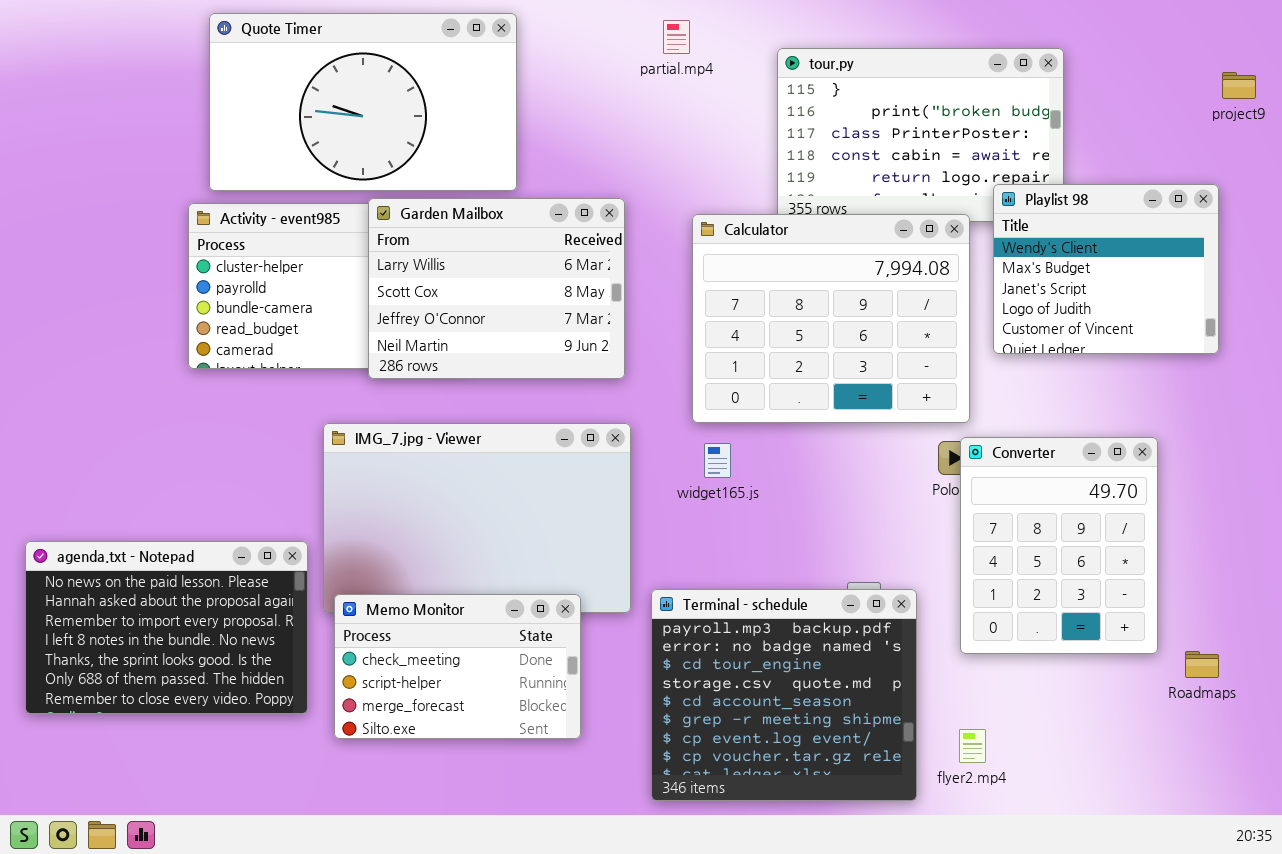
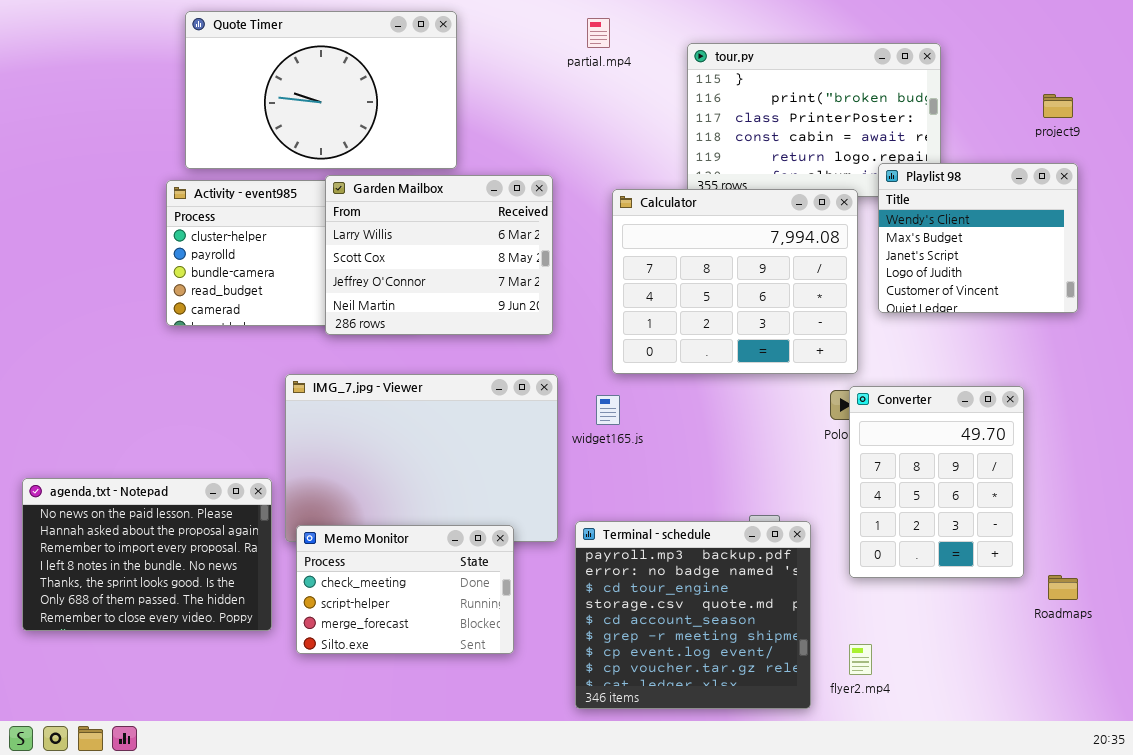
project9: [1222,72,1256,99] -> [1043,94,1073,118], moved
widget165.js: [704,443,731,478] -> [596,395,620,425], moved

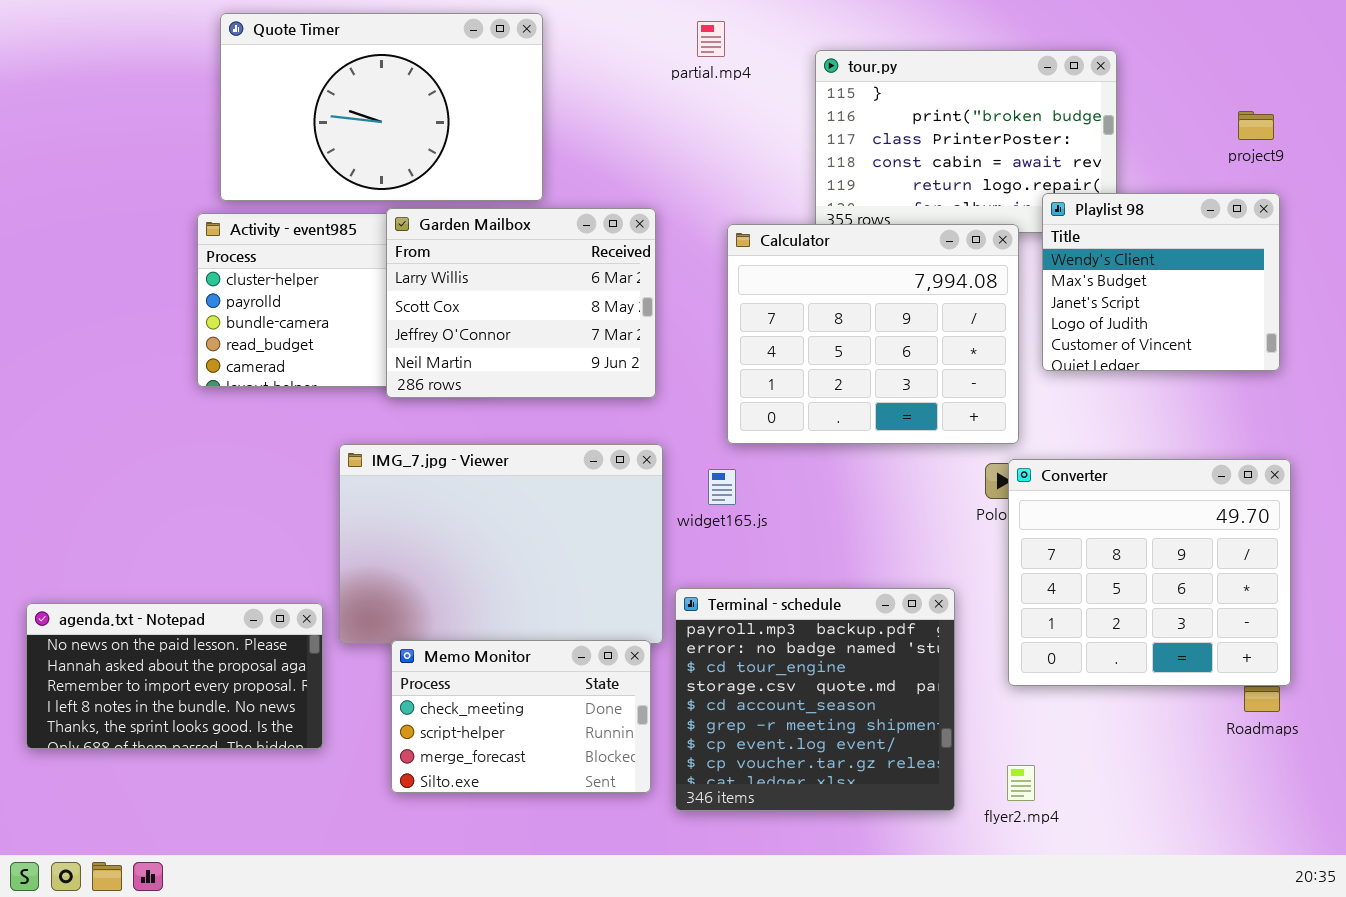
Converter: [849,386,1024,578] -> [1008,459,1291,686], resized
agenda.txt - Notepad: [22,478,272,631] -> [26,603,323,749], resized
Terminal - schedule: [575,521,811,709] -> [675,588,955,811], moved
Memo Monitor: [296,525,514,654] -> [391,640,651,793], moved

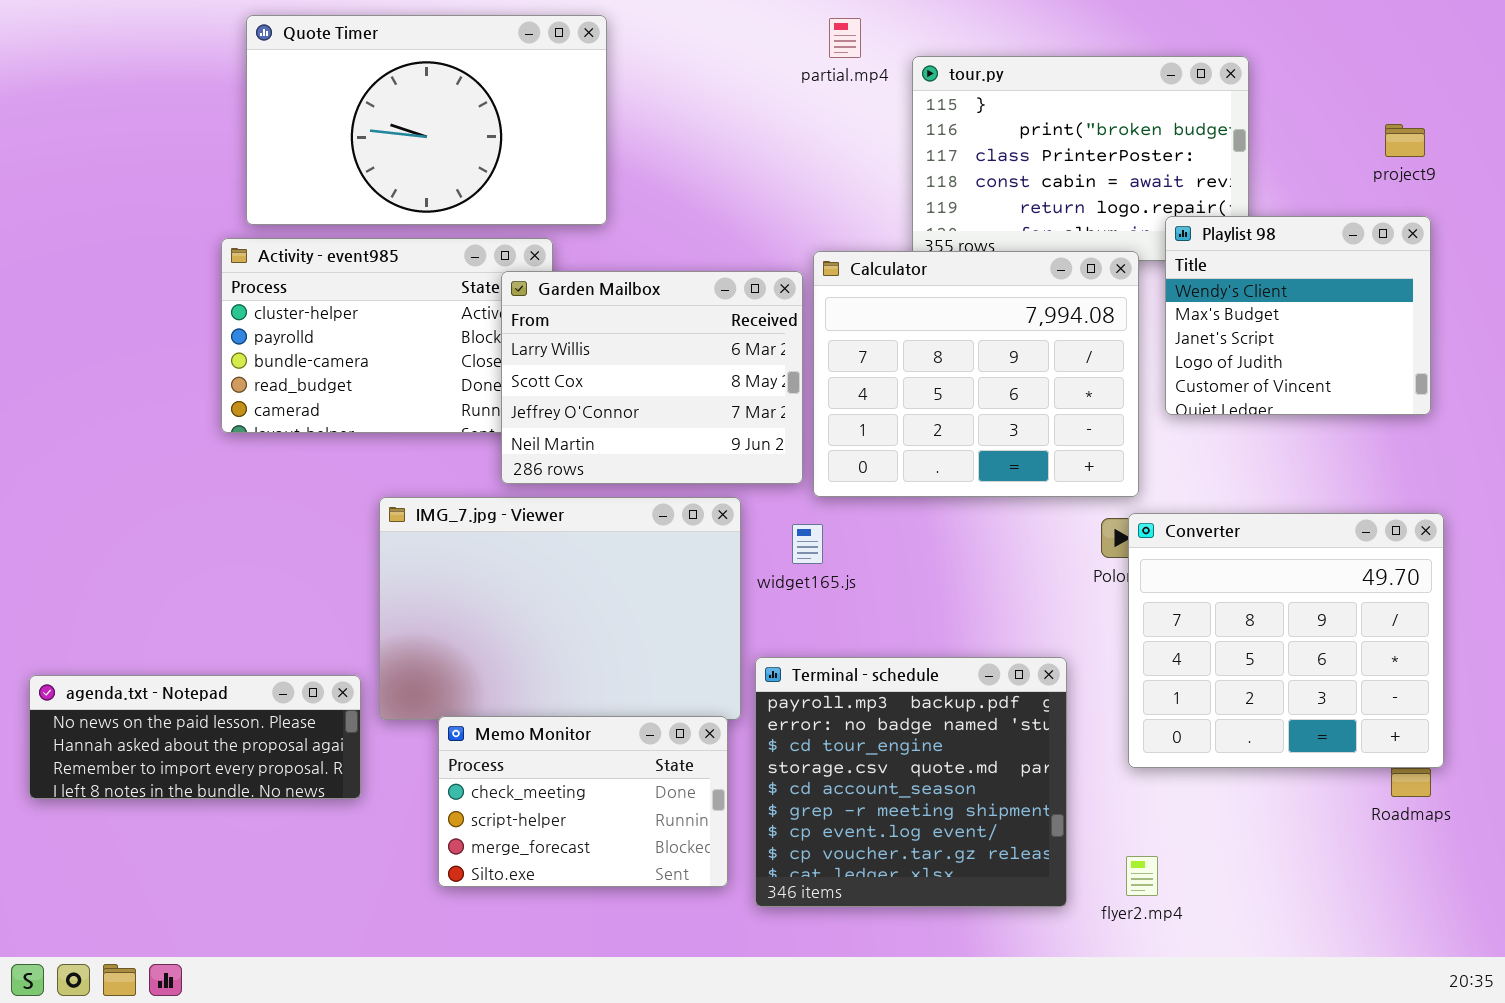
partial.mp4: [697,21,725,57] -> [829,18,861,58], moved
Garden Mailbox: [386,208,656,398] -> [501,271,803,484], moved
agenda.txt - Notepad: [26,603,323,749] -> [29,675,361,799], resized

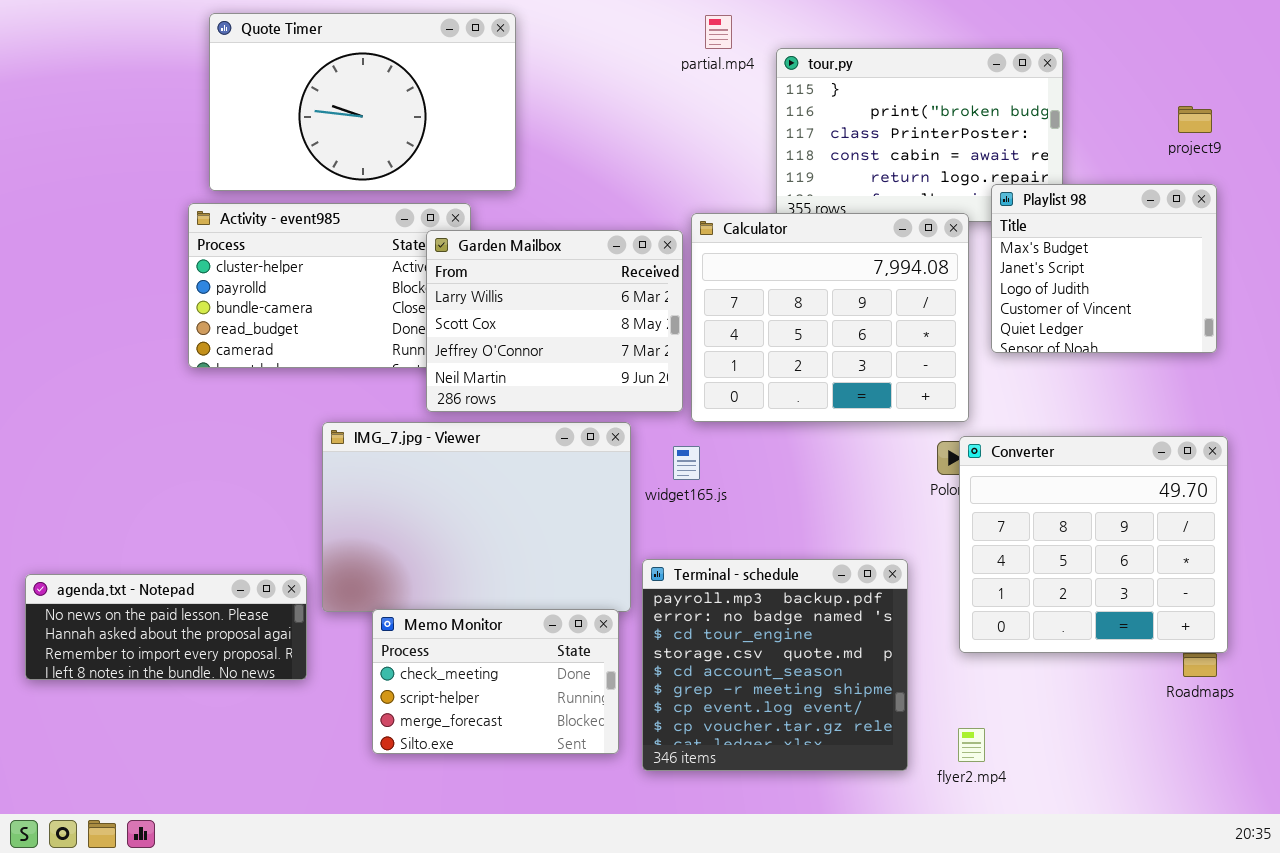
Playlist 98: [1165,216,1431,415] -> [991,184,1217,353], scrolled down 1 row

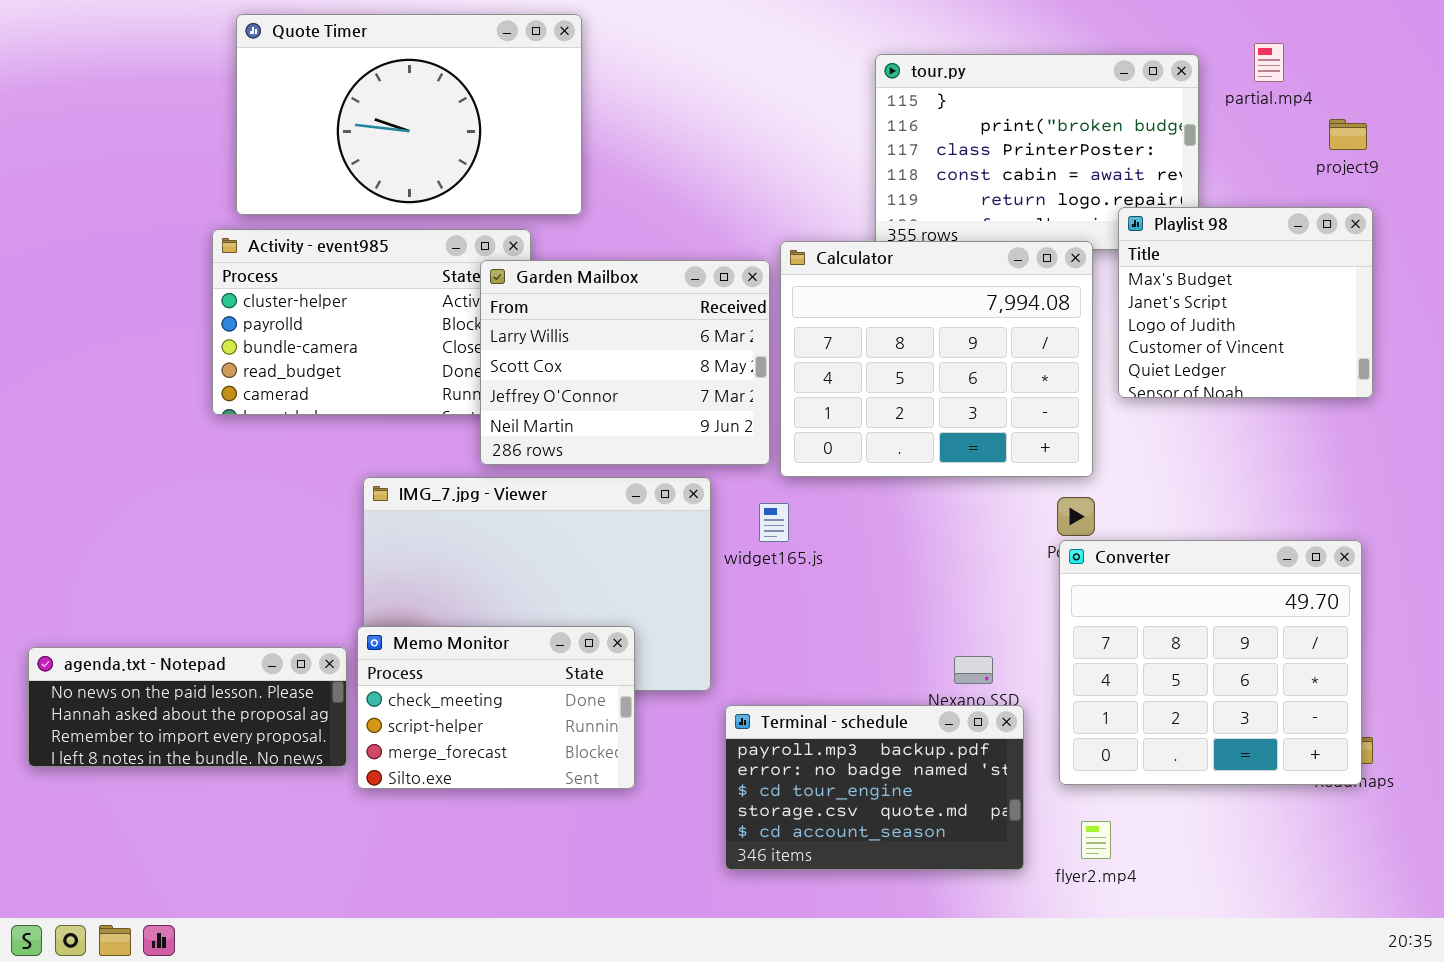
partial.mp4: [705,15,732,49] -> [1254,43,1284,82], moved
Converter: [959,436,1228,653] -> [1059,540,1362,785], moved
Terminal - schedule: [642,559,908,771] -> [725,705,1024,870], resized
Memo Monitor: [372,609,619,754] -> [357,626,635,789], moved

